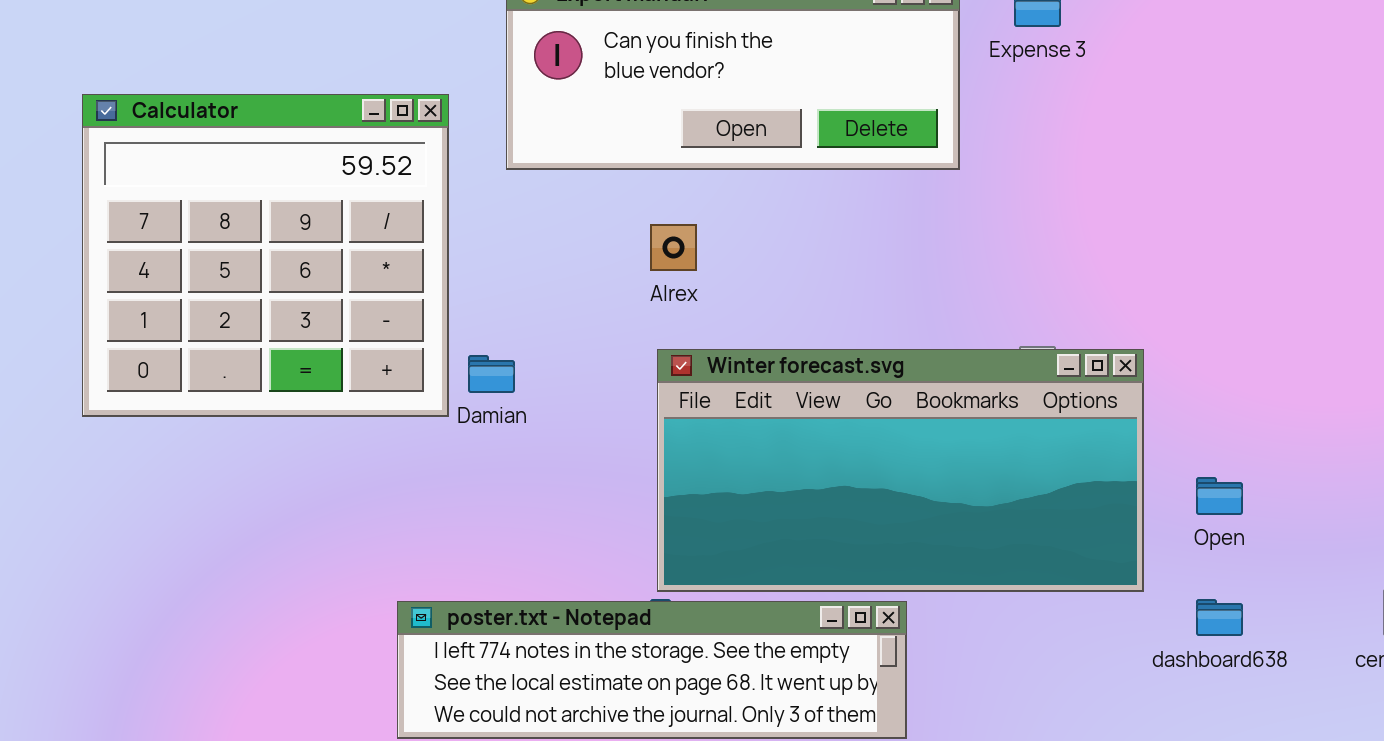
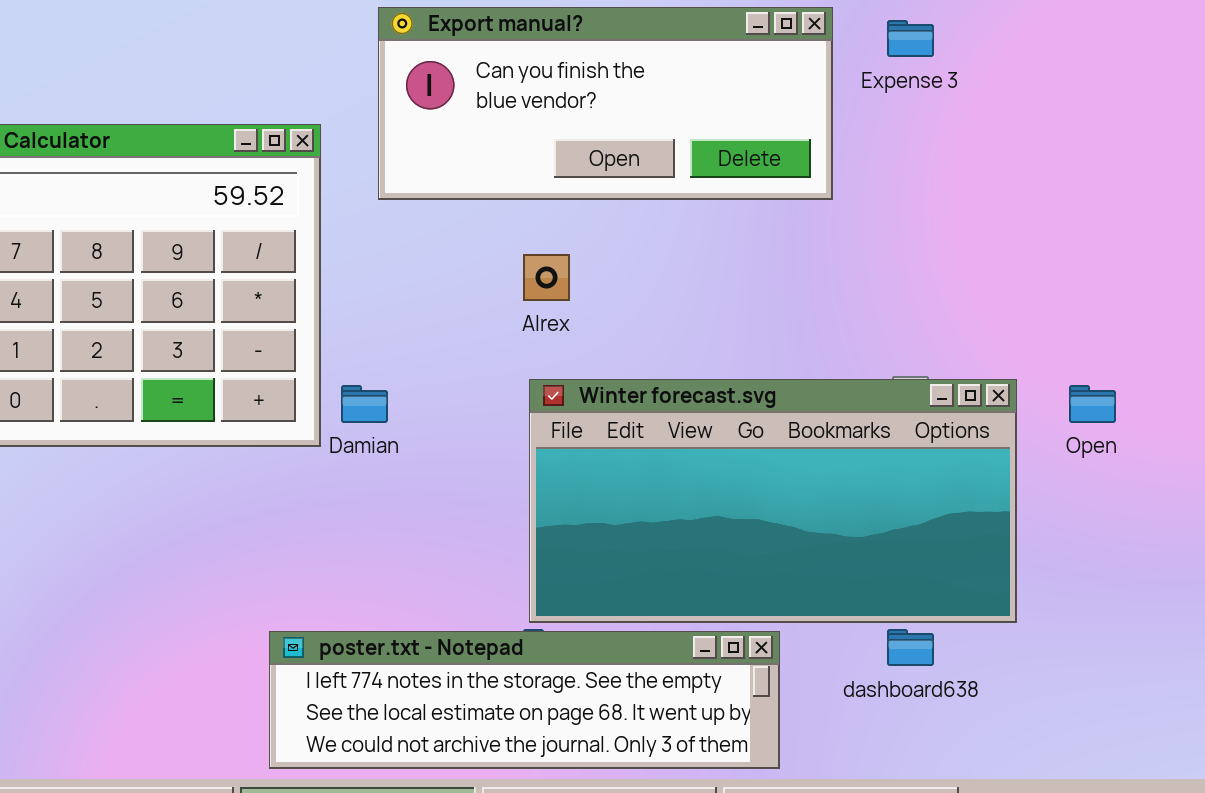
Open: [1196,477,1243,515] -> [1069,385,1116,423], moved
dashboard638: [1196,599,1243,636] -> [887,629,934,666], moved

